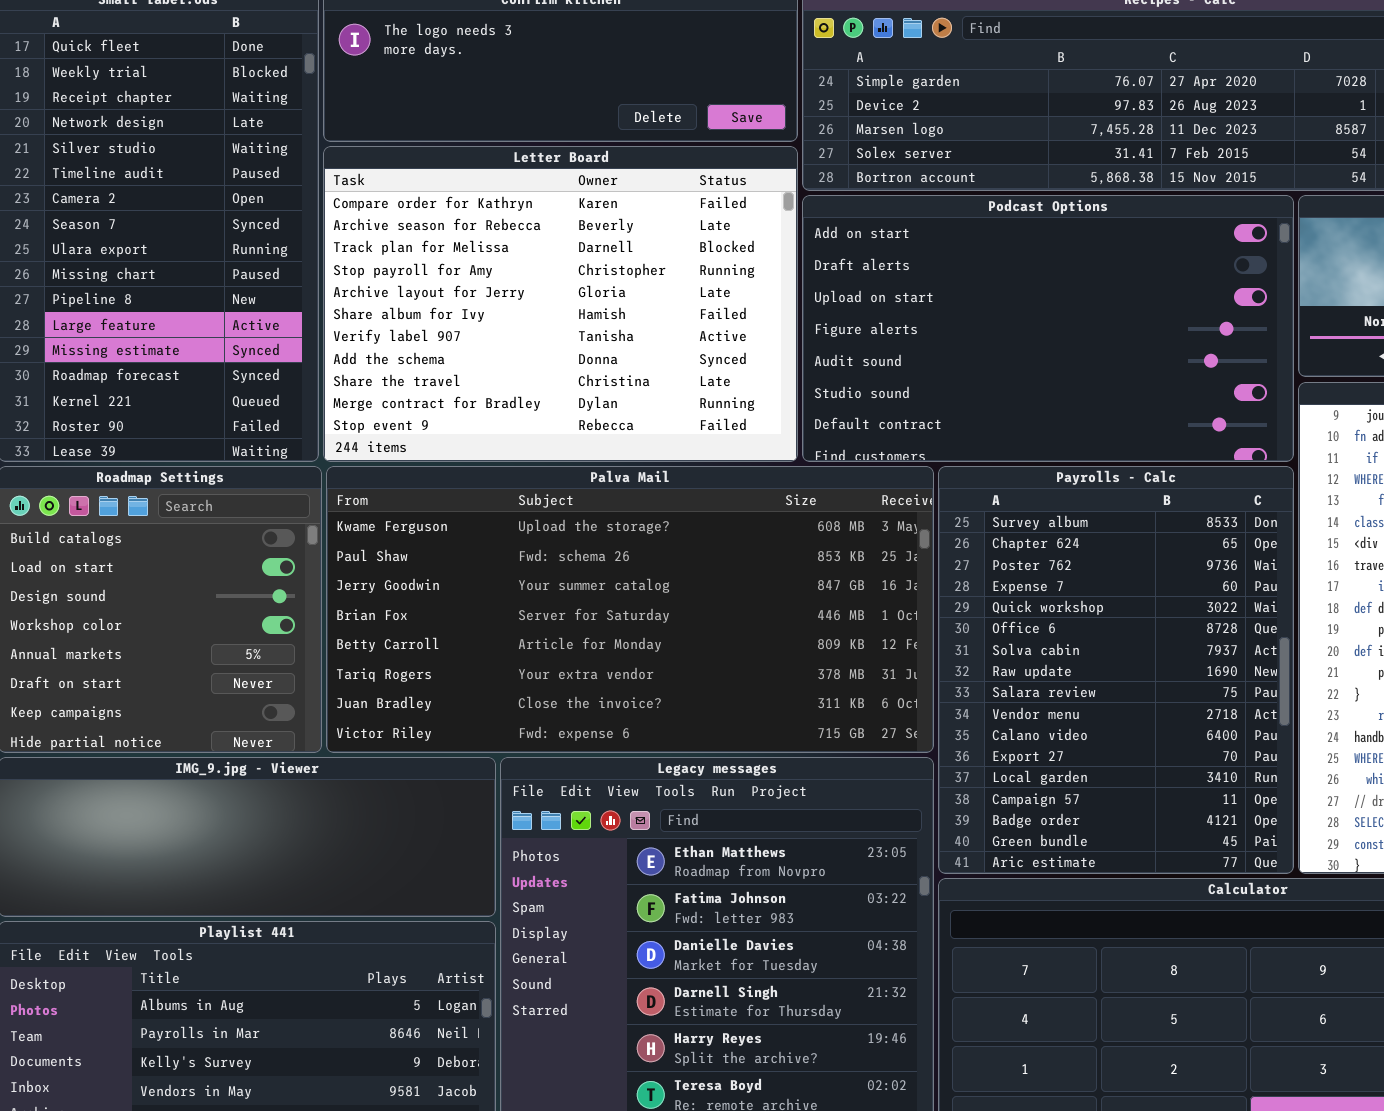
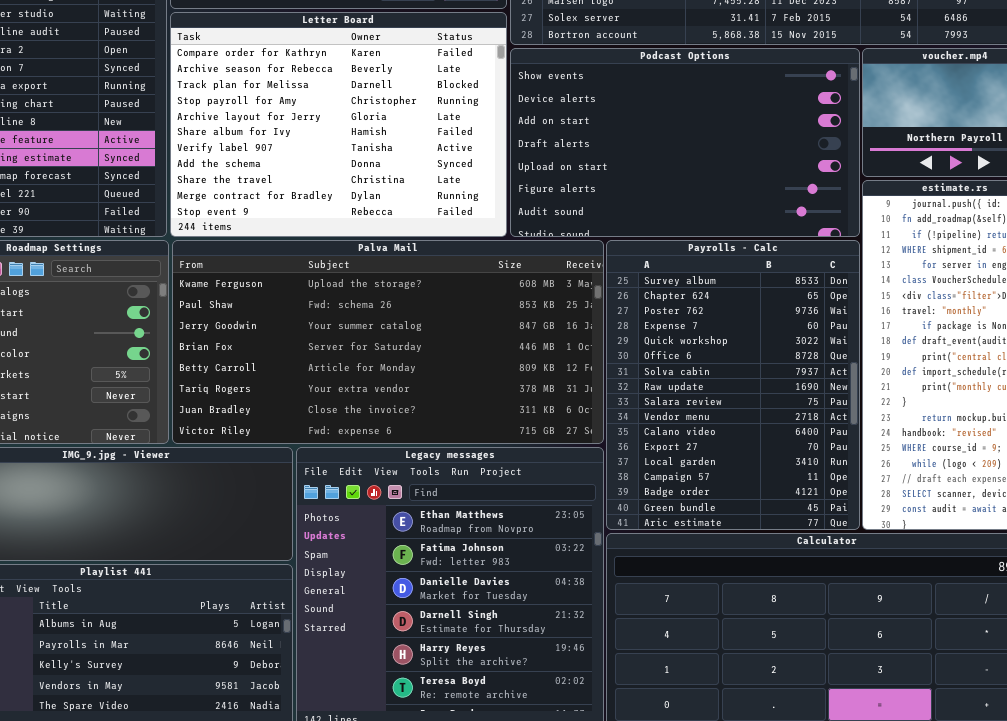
Podcast Options: [802,195,1294,462] -> [510,48,860,237], scrolled up 2 rows

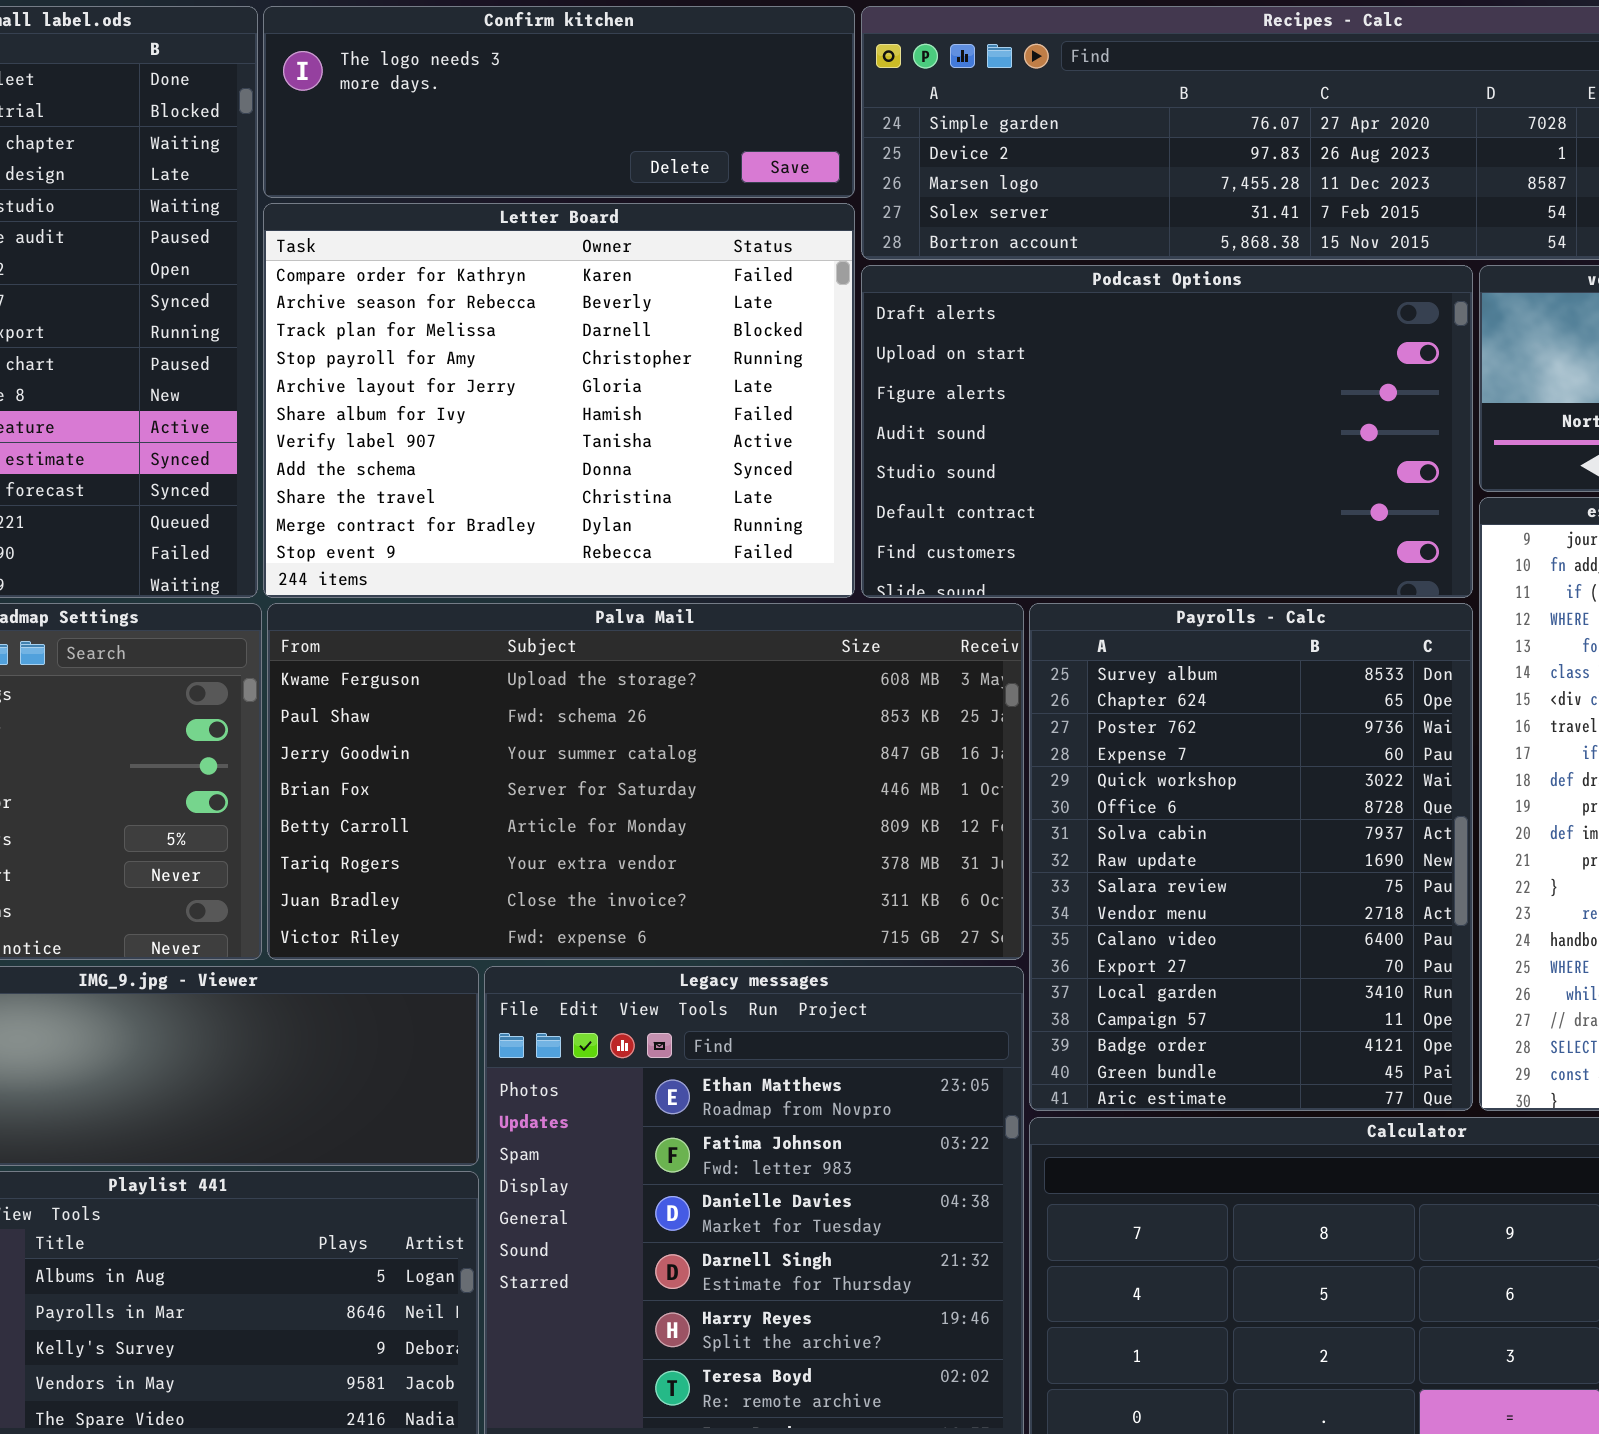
Podcast Options: [510,48,860,237] -> [861,265,1473,598], scrolled down 3 rows

